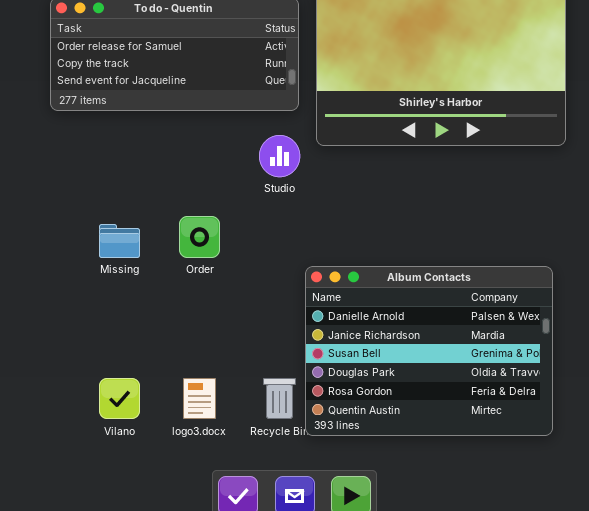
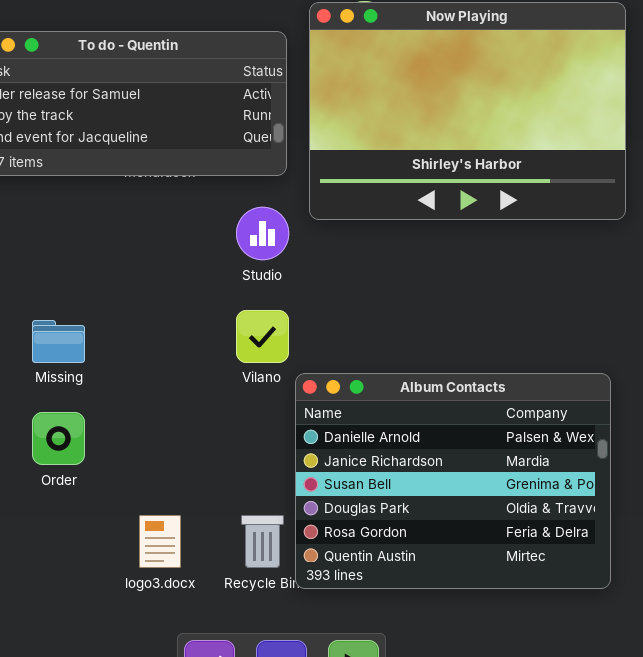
Order: [179,216,220,258] -> [32,412,85,465], moved
Vilano: [99,378,140,419] -> [236,310,289,363], moved

